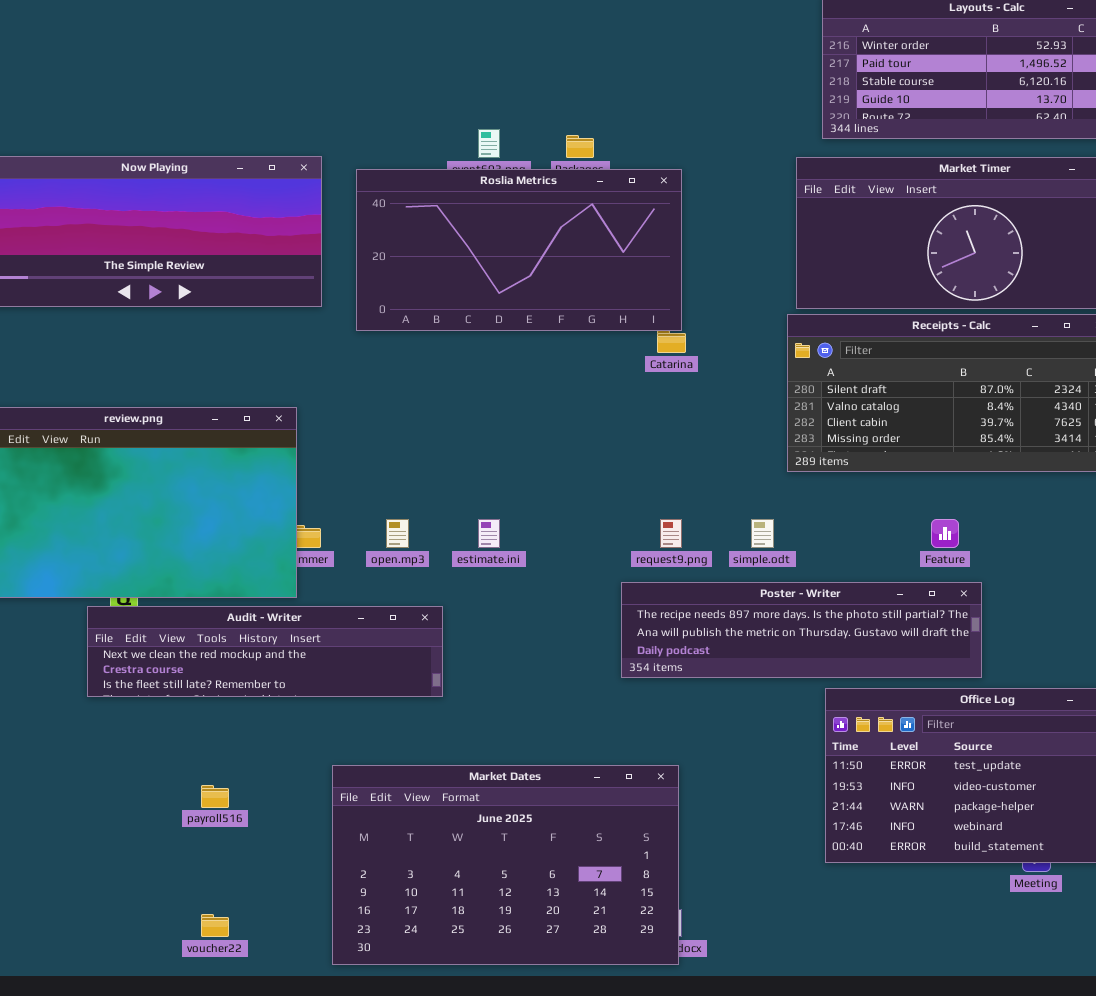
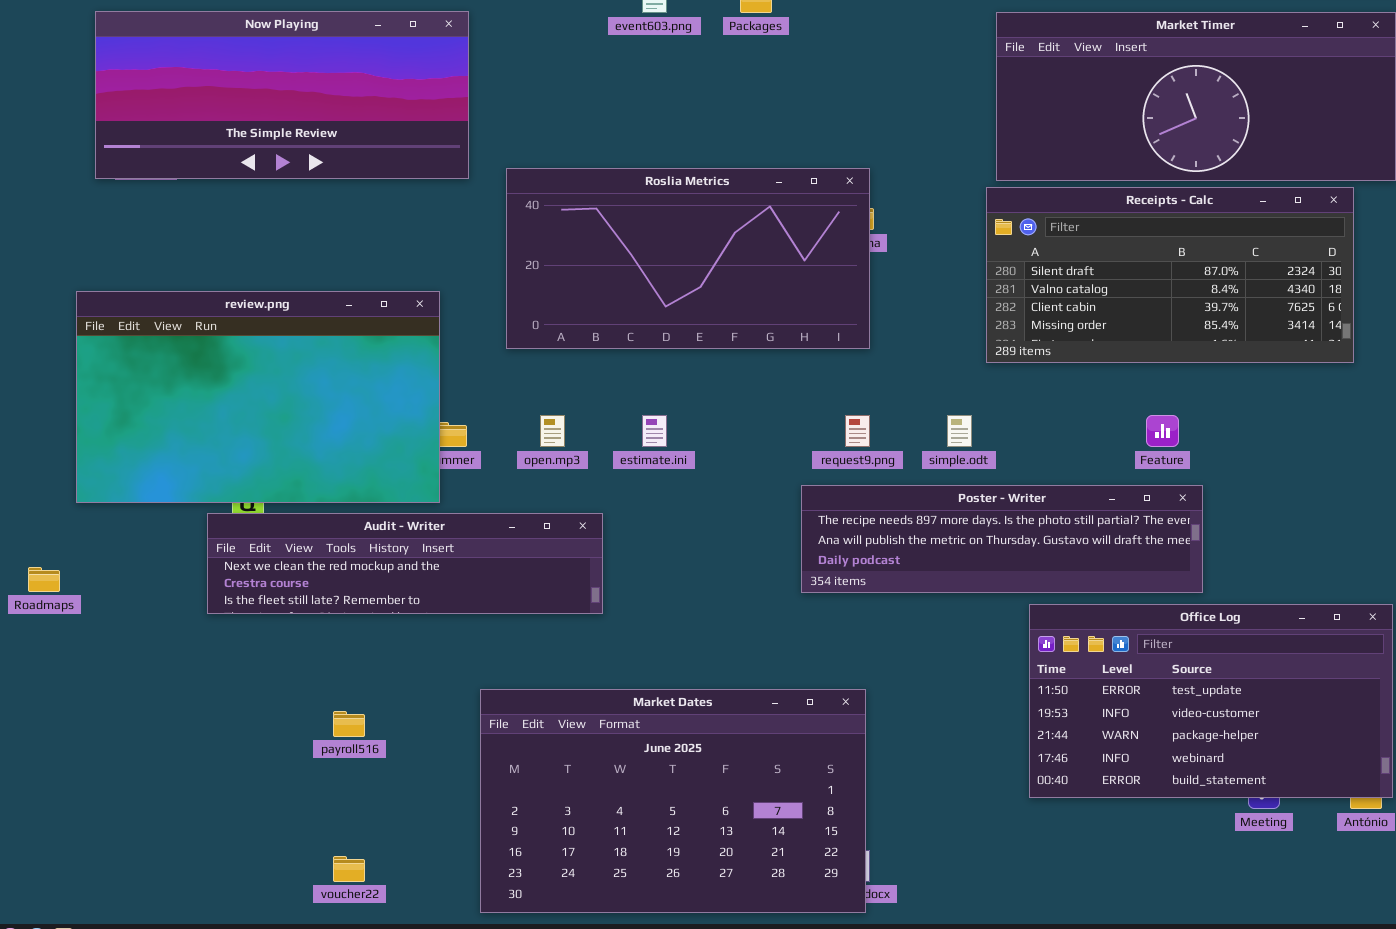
Roslia Metrics: [356,169,682,331] -> [506,168,870,349], moved

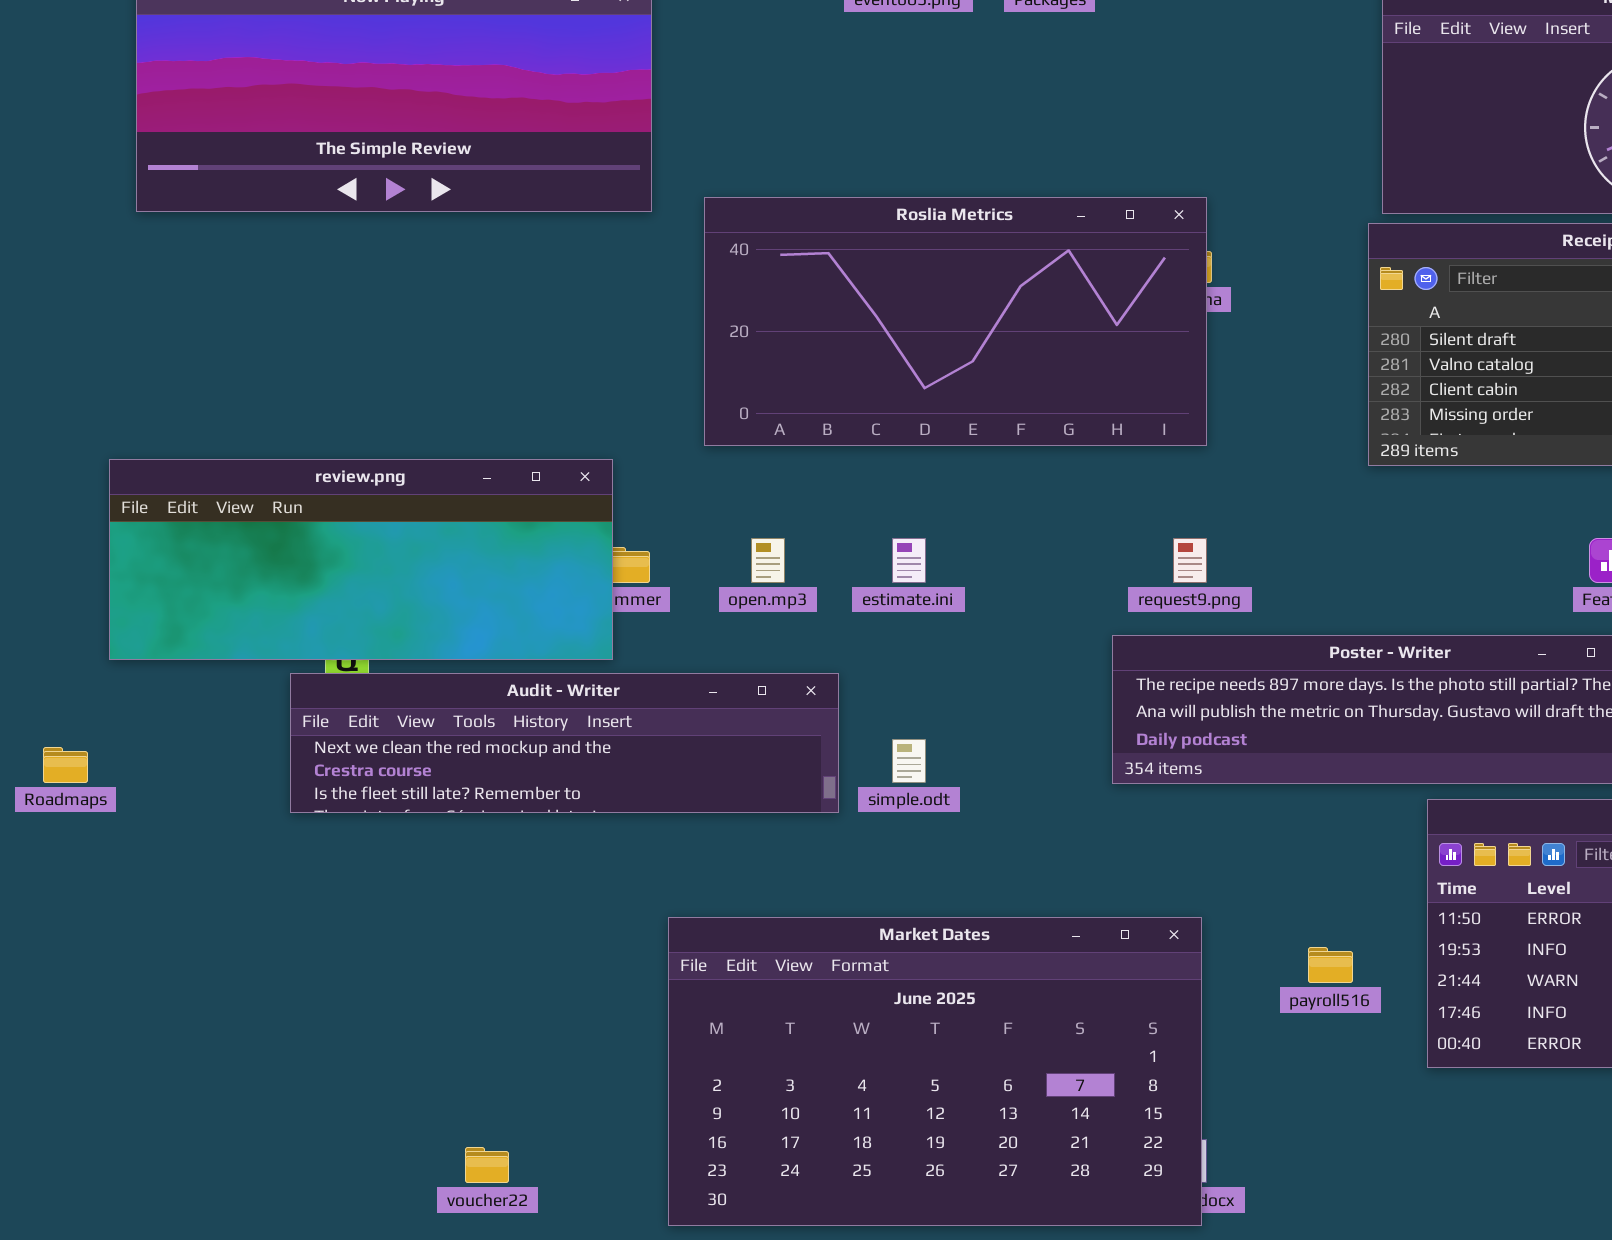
review.png: [76,291,440,503] -> [109,459,613,660], resized
simple.odt: [947,415,972,447] -> [892,739,926,783], moved
payroll516: [333,711,365,737] -> [1308,947,1353,983], moved

